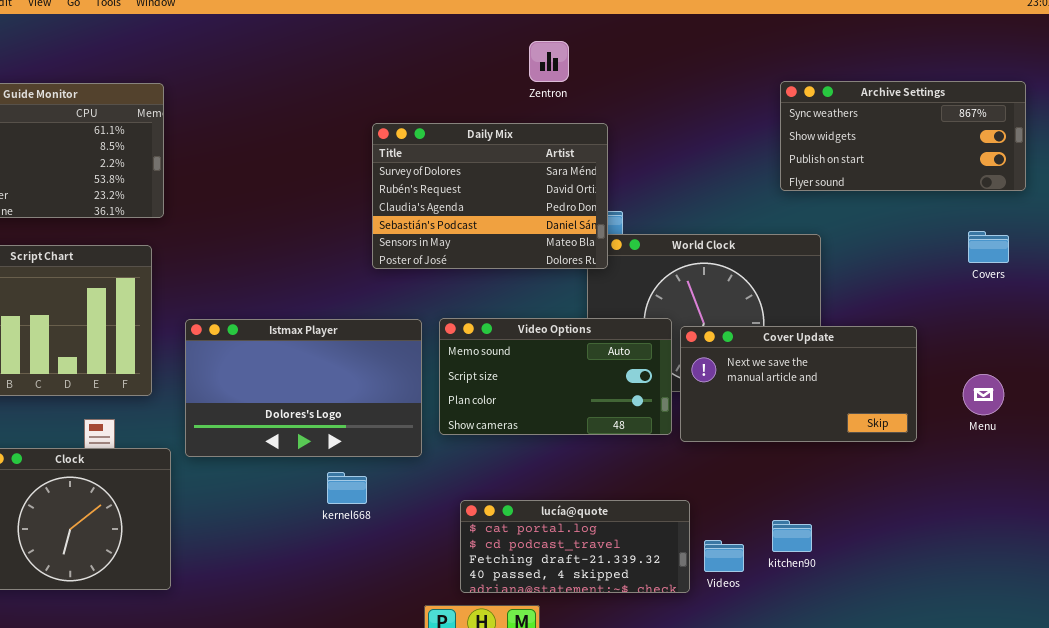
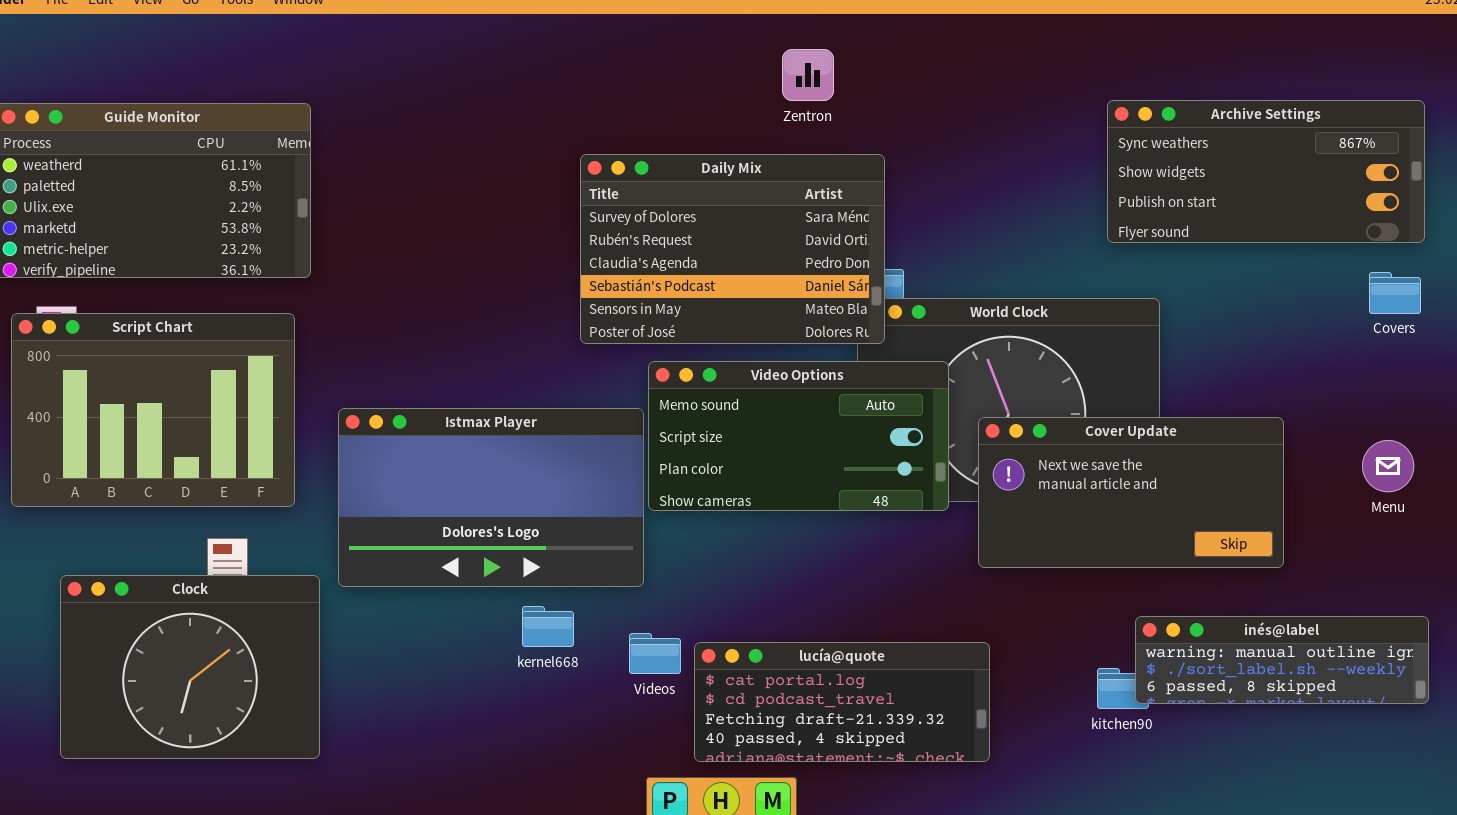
Covers: [968,231,1009,263] -> [1369,272,1421,314], moved
Video Options: [439,318,672,435] -> [648,361,949,511], moved
Menu: [963,374,1004,415] -> [1362,440,1414,492], moved
inés@label: none -> [1135,616,1429,704], opened
Videos: [704,540,744,572] -> [629,633,681,674], moved

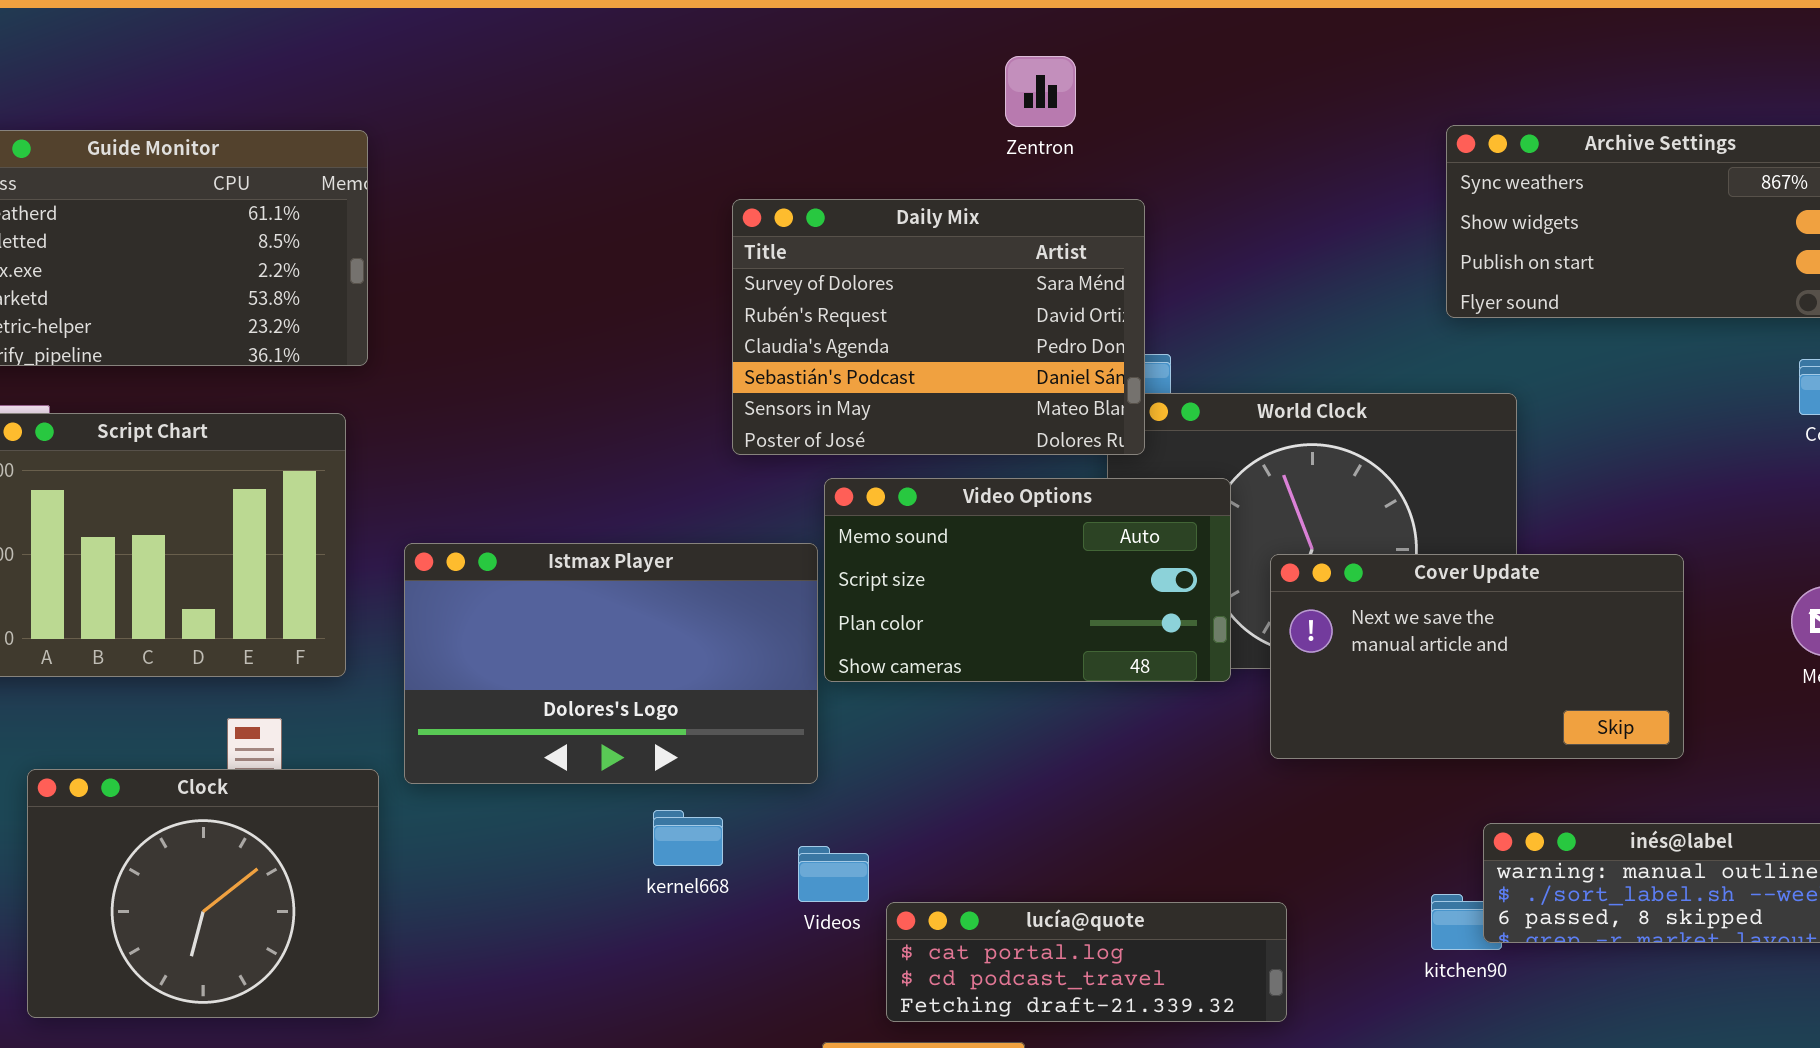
lucía@quote: [694,642,990,762] -> [886,902,1287,1022], resized

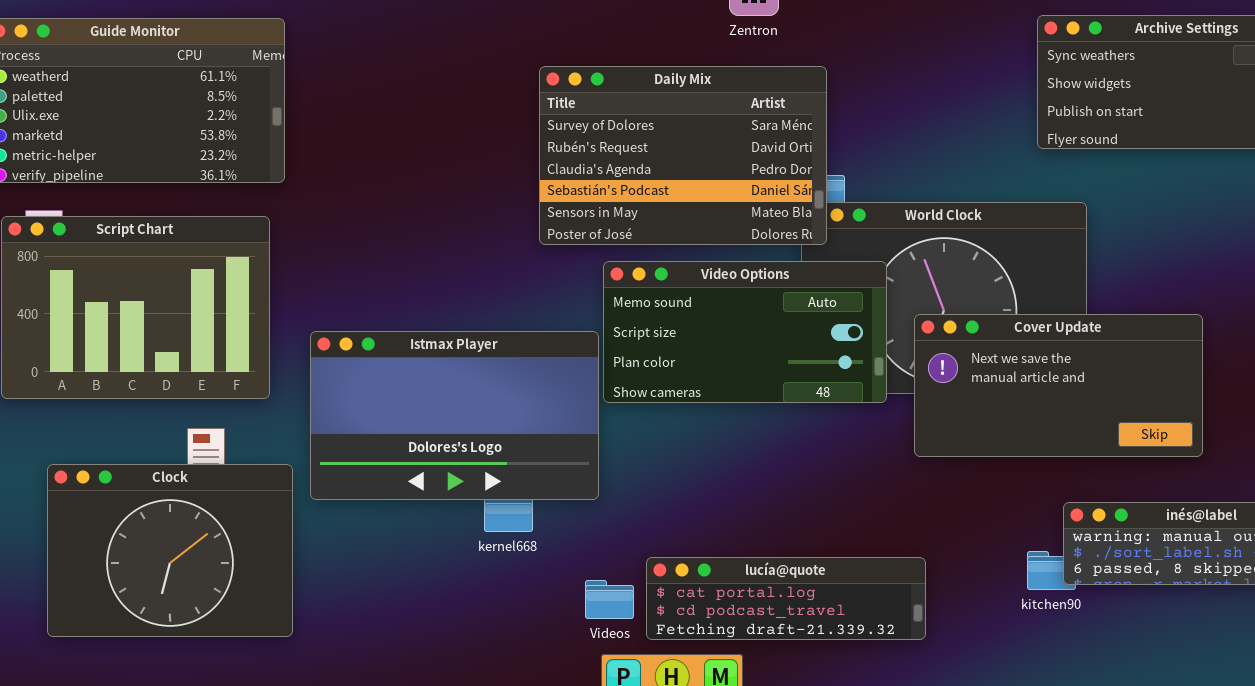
Istmax Player: [404,543,818,784] -> [310,331,599,500], moved
Videos: [798,846,869,902] -> [585,580,634,619], moved

